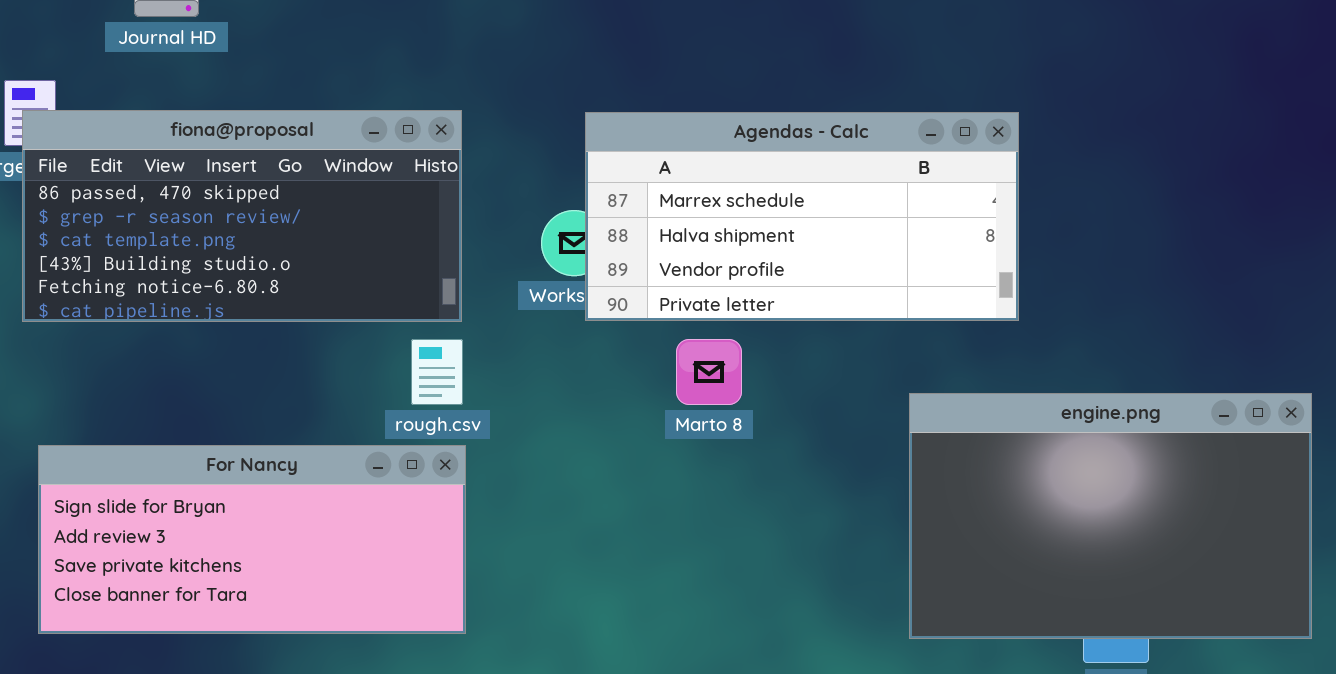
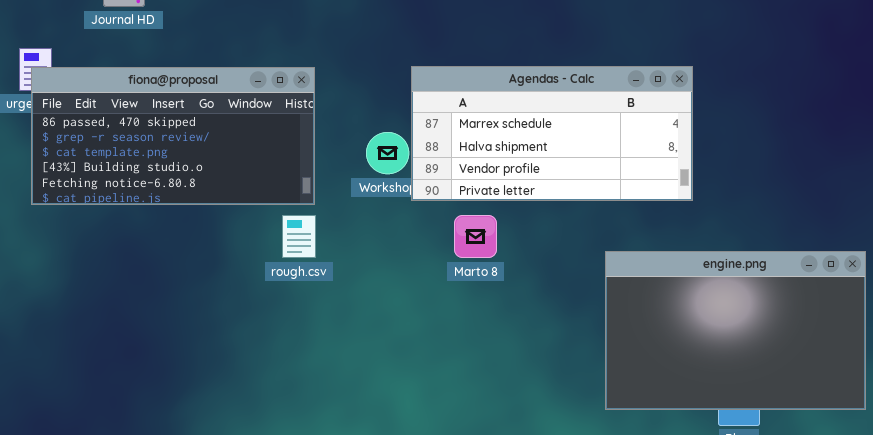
Agendas - Calc: [585,112,1019,321] -> [411,66,693,201], moved
For Nancy: [38,445,466,634] -> none, closed

